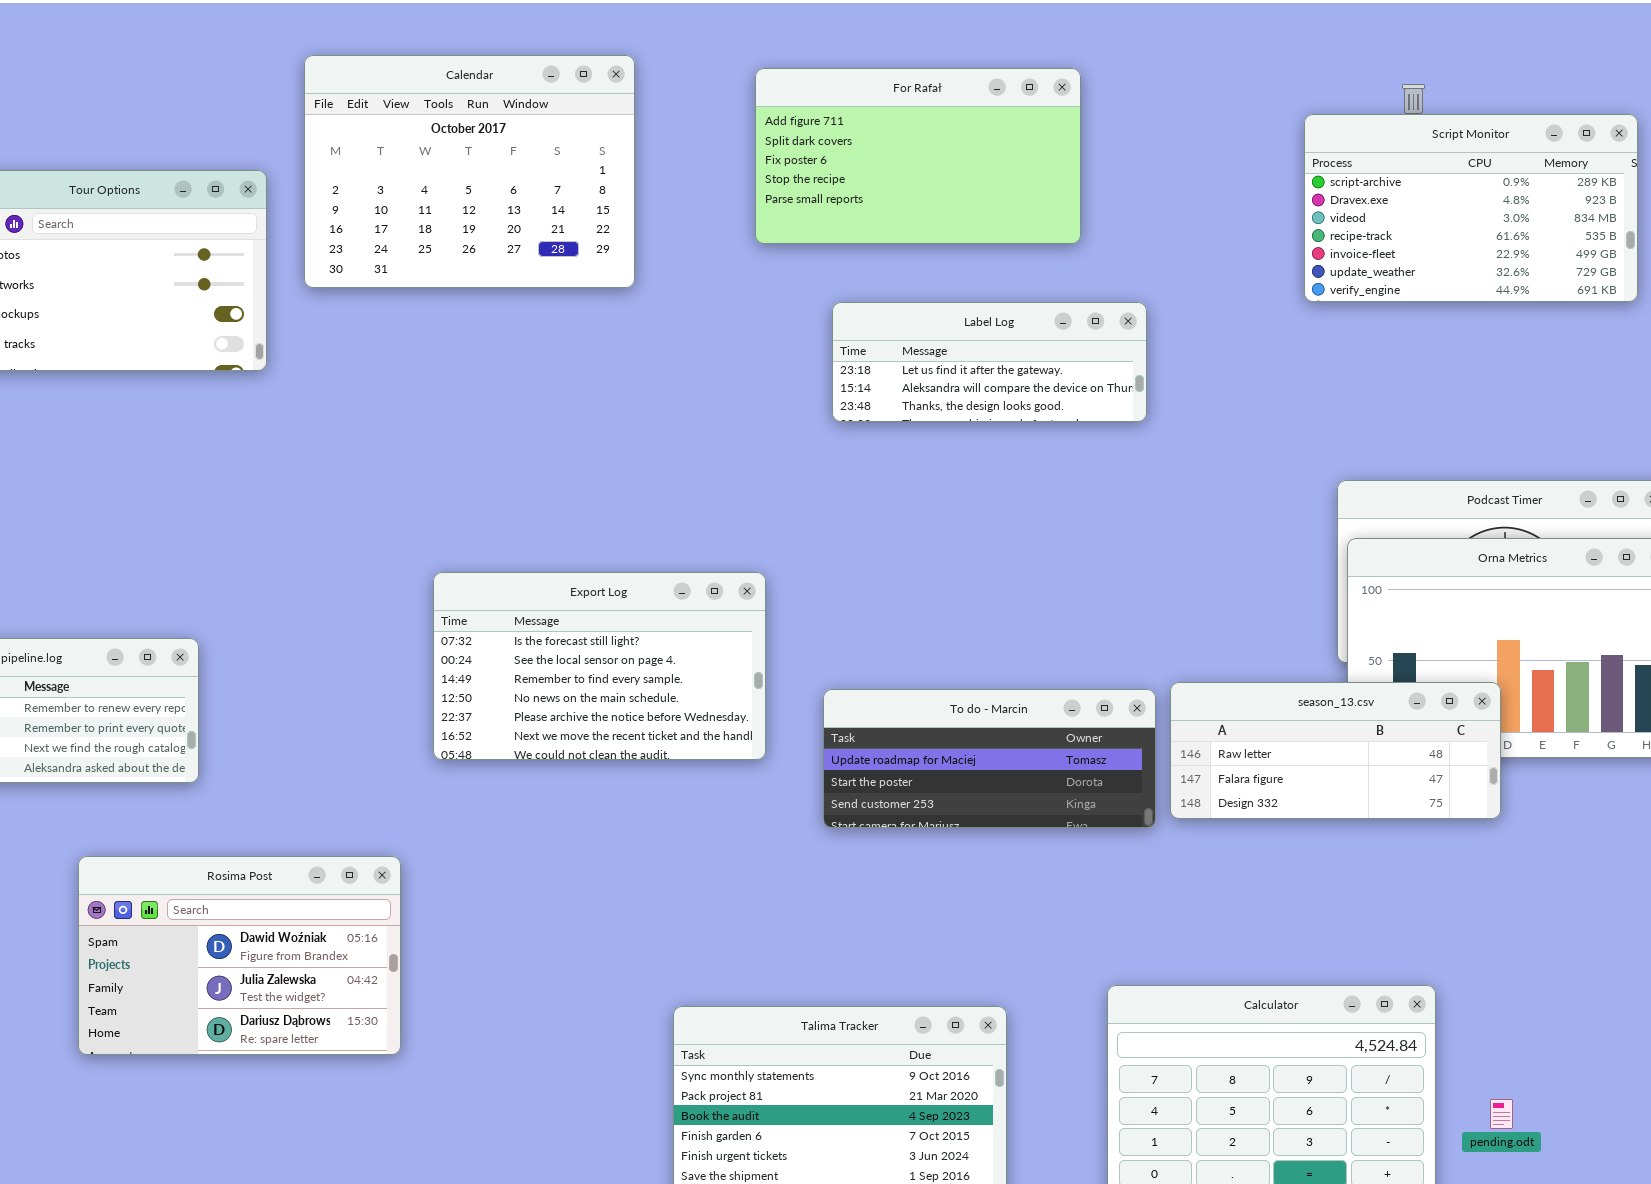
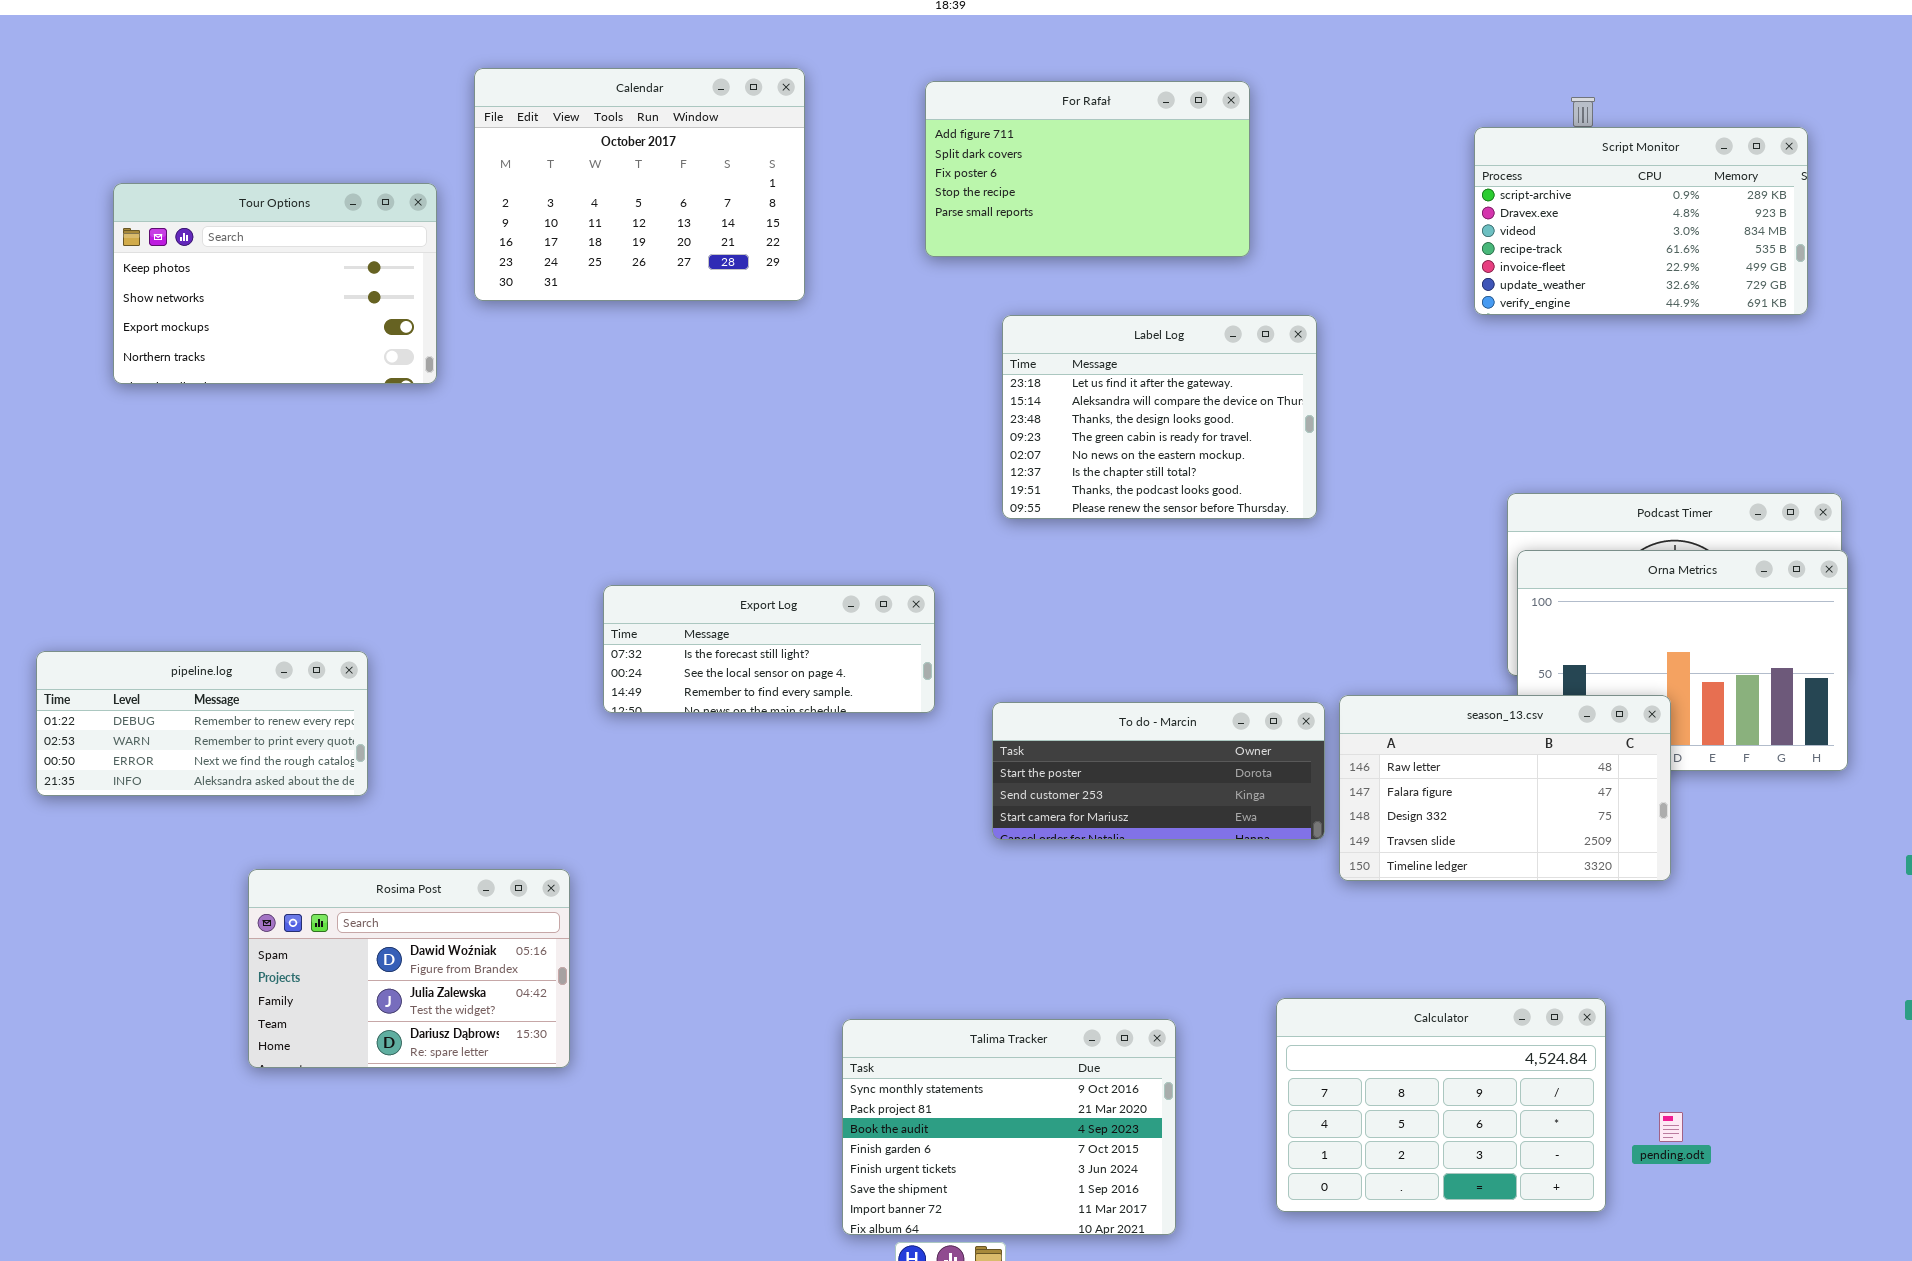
Label Log: [832,302,1147,422] -> [1002,315,1317,519], resized
Export Log: [433,572,766,760] -> [603,585,935,713], resized
season_13.csv: [1170,682,1501,819] -> [1339,695,1671,881], resized
To do - Marcin: [823,689,1156,828] -> [992,702,1325,840], scrolled down 1 row

